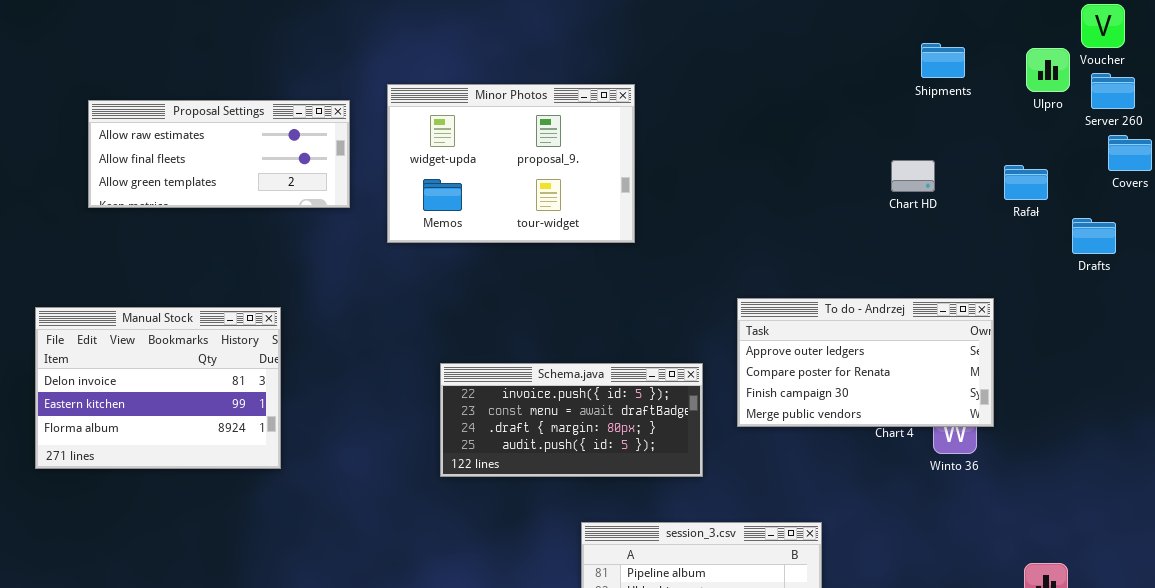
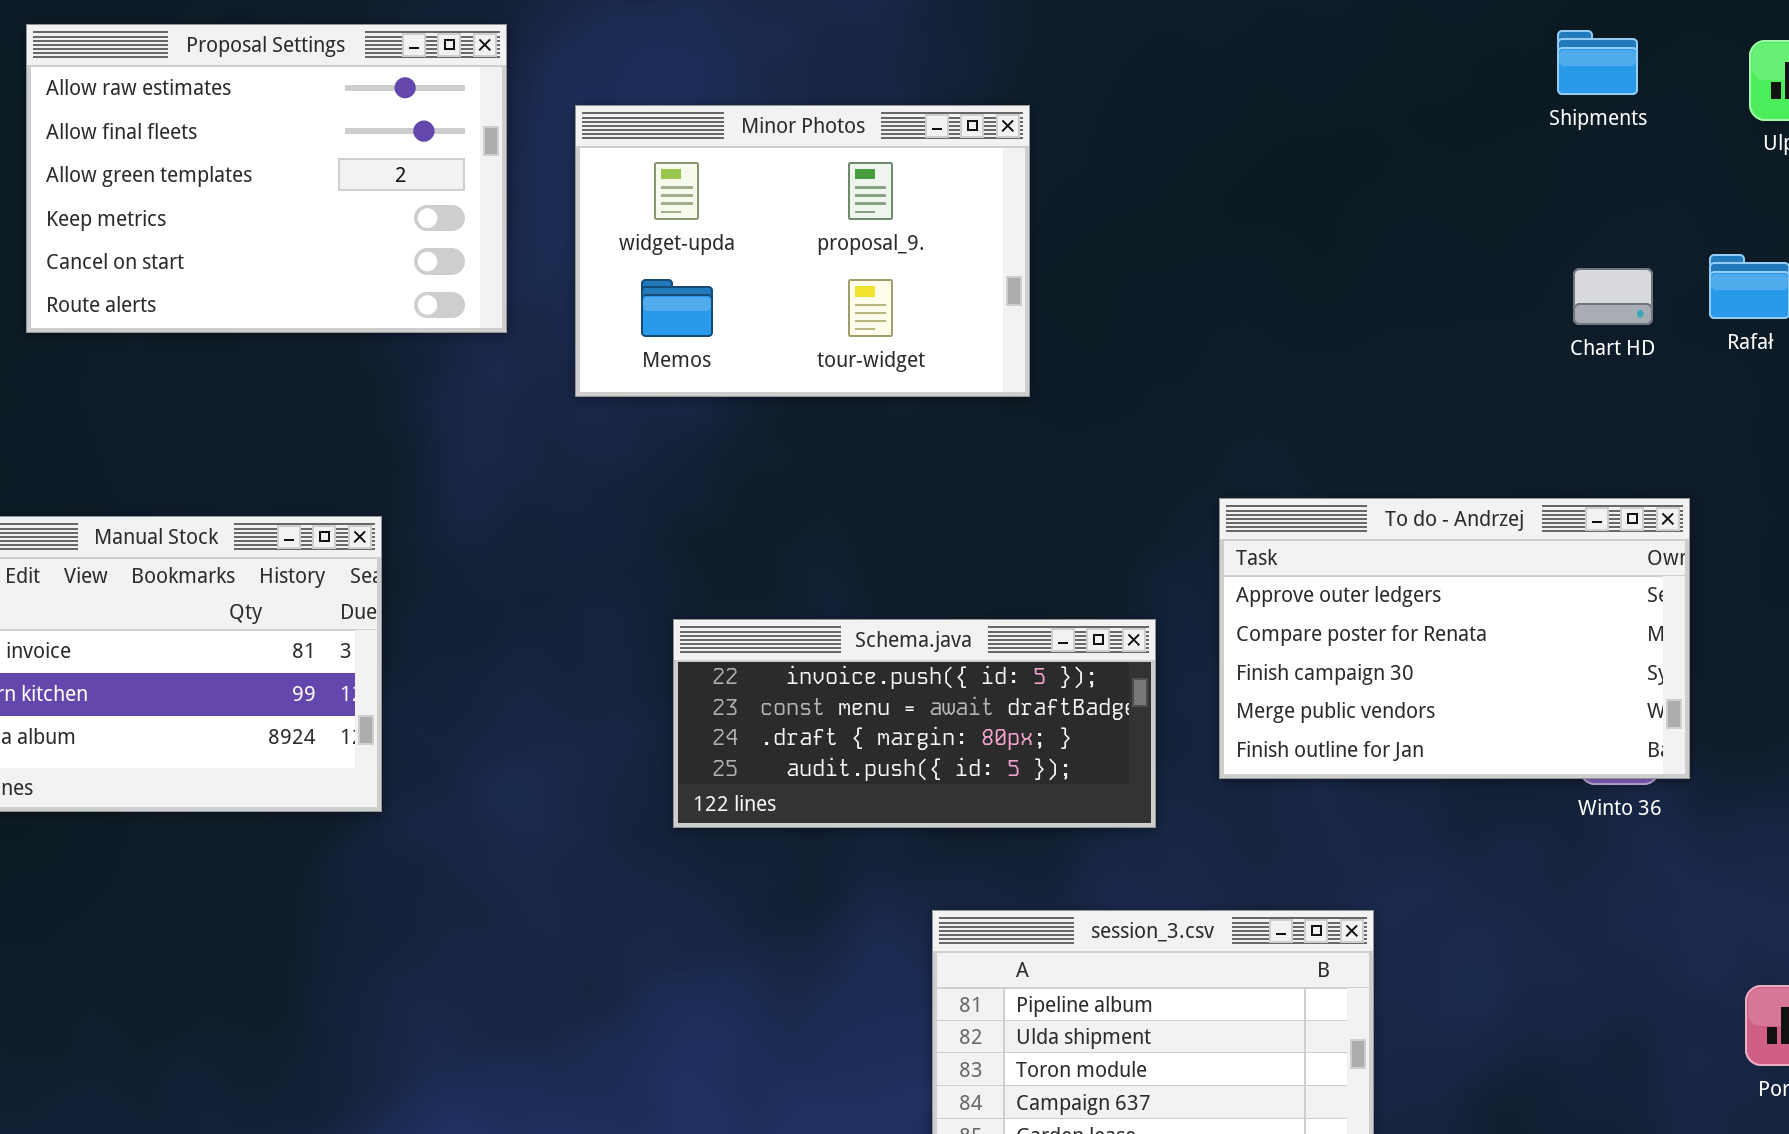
Proposal Settings: [88,100,350,208] -> [26,24,507,333], resized
Chart HD: [891,160,935,192] -> [1573,268,1653,325], moved
To do - Andrzej: [737,298,994,427] -> [1219,498,1690,779], resized

